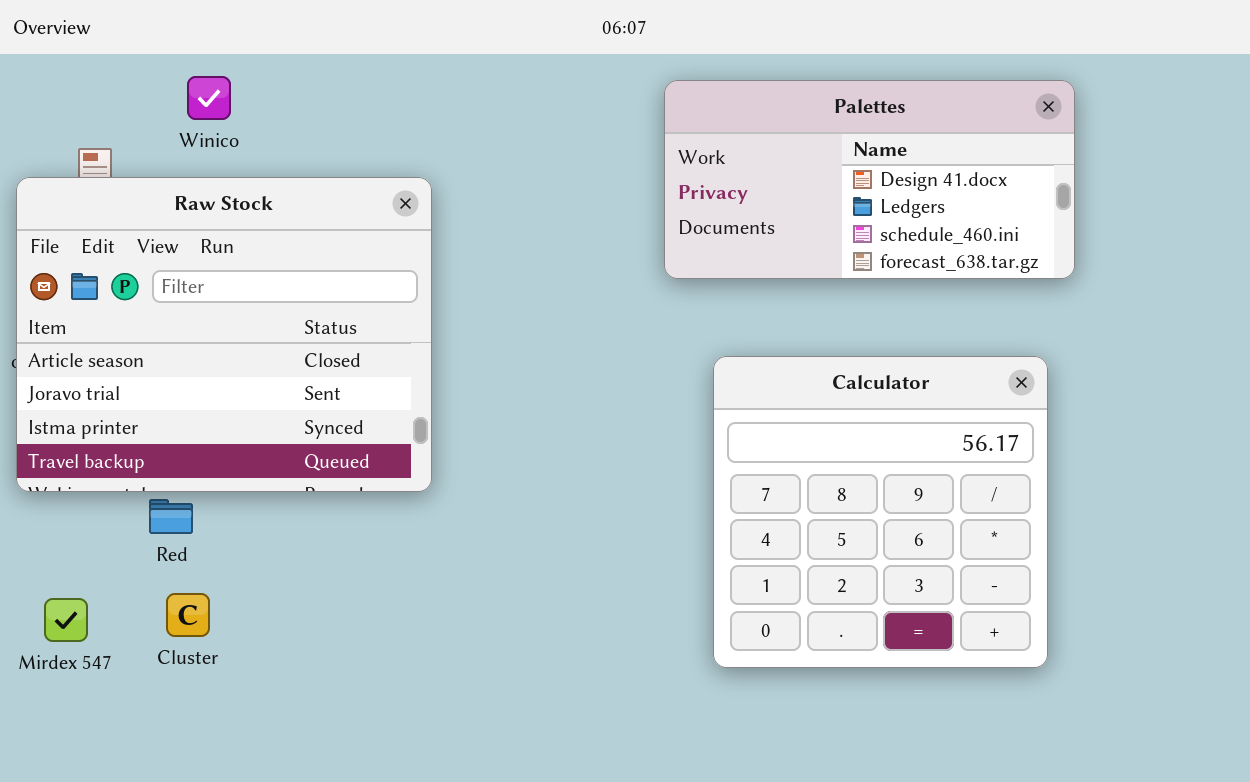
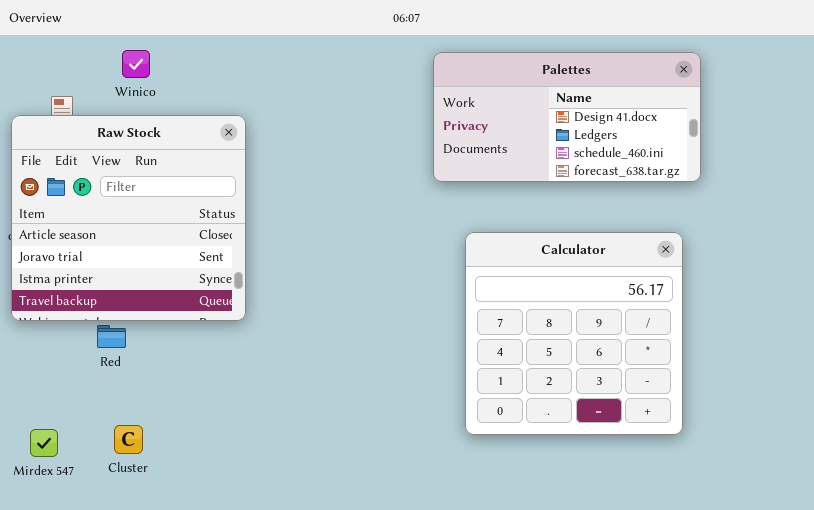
Raw Stock: [16,177,432,492] -> [11,115,246,321], resized
Cluster: [166,593,210,637] -> [114,425,143,454], moved
Mirdex 547: [44,598,88,642] -> [30,429,58,457], moved

